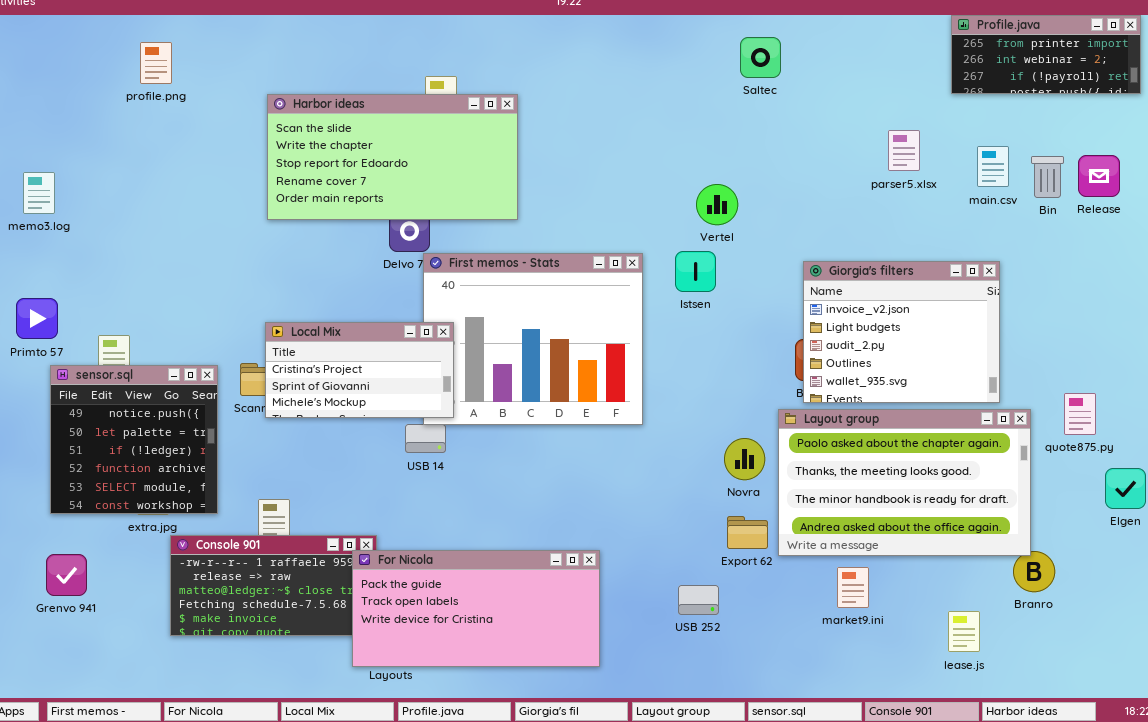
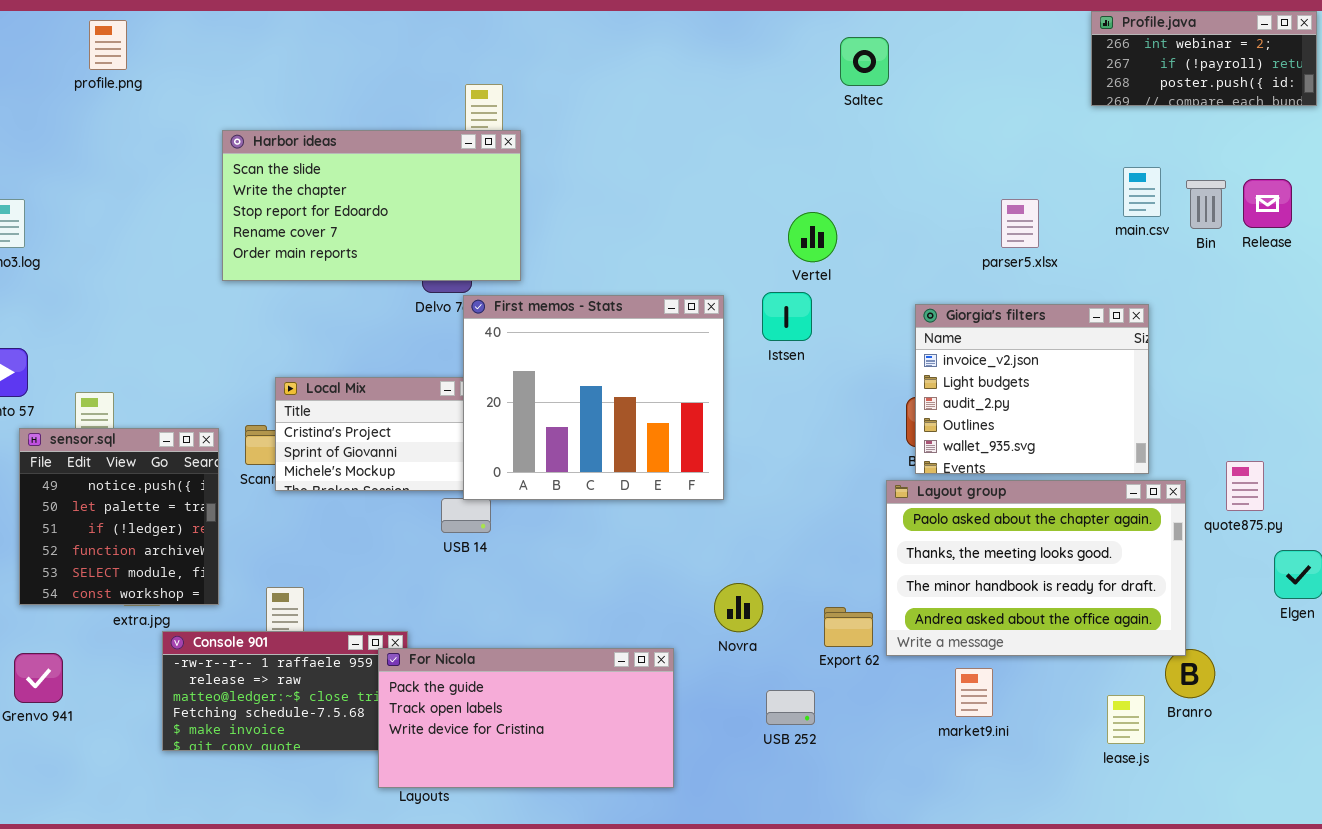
Profile.java: [951,15,1141,94] -> [1091,11,1317,106], scrolled down 1 row
profile.png: [140,42,172,84] -> [89,20,127,70], moved
Harbor ideas: [267,94,518,220] -> [222,130,521,281], moved
parser5.xlsx: [888,130,920,171] -> [1001,199,1039,248], moved
First memos - Stats: [423,253,643,425] -> [463,295,724,500], raised
Novra: [724,438,765,480] -> [714,583,763,632], moved
lease.js: [948,611,980,652] -> [1107,695,1145,744], moved

